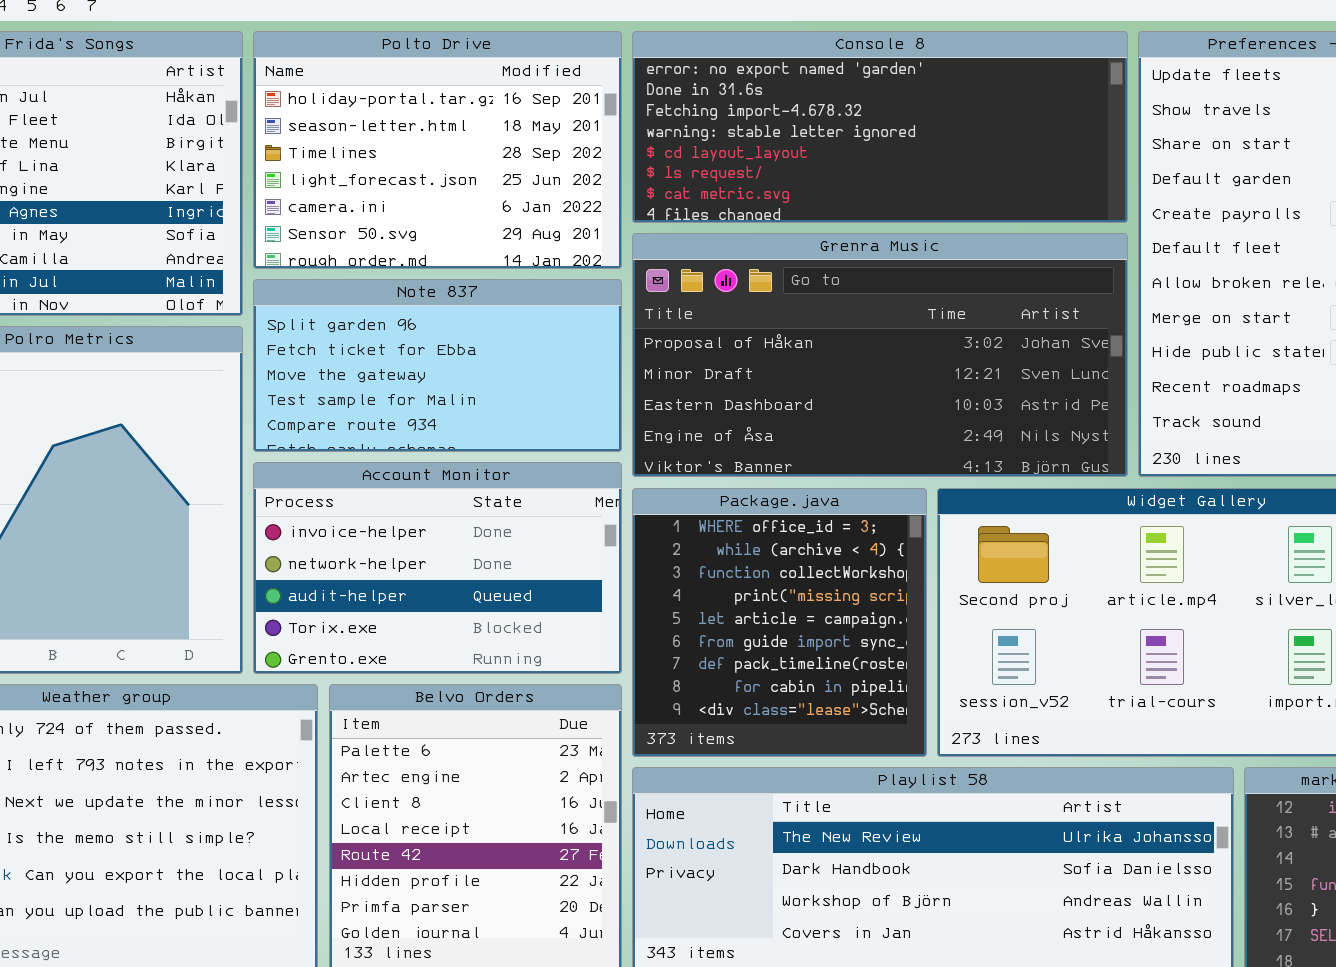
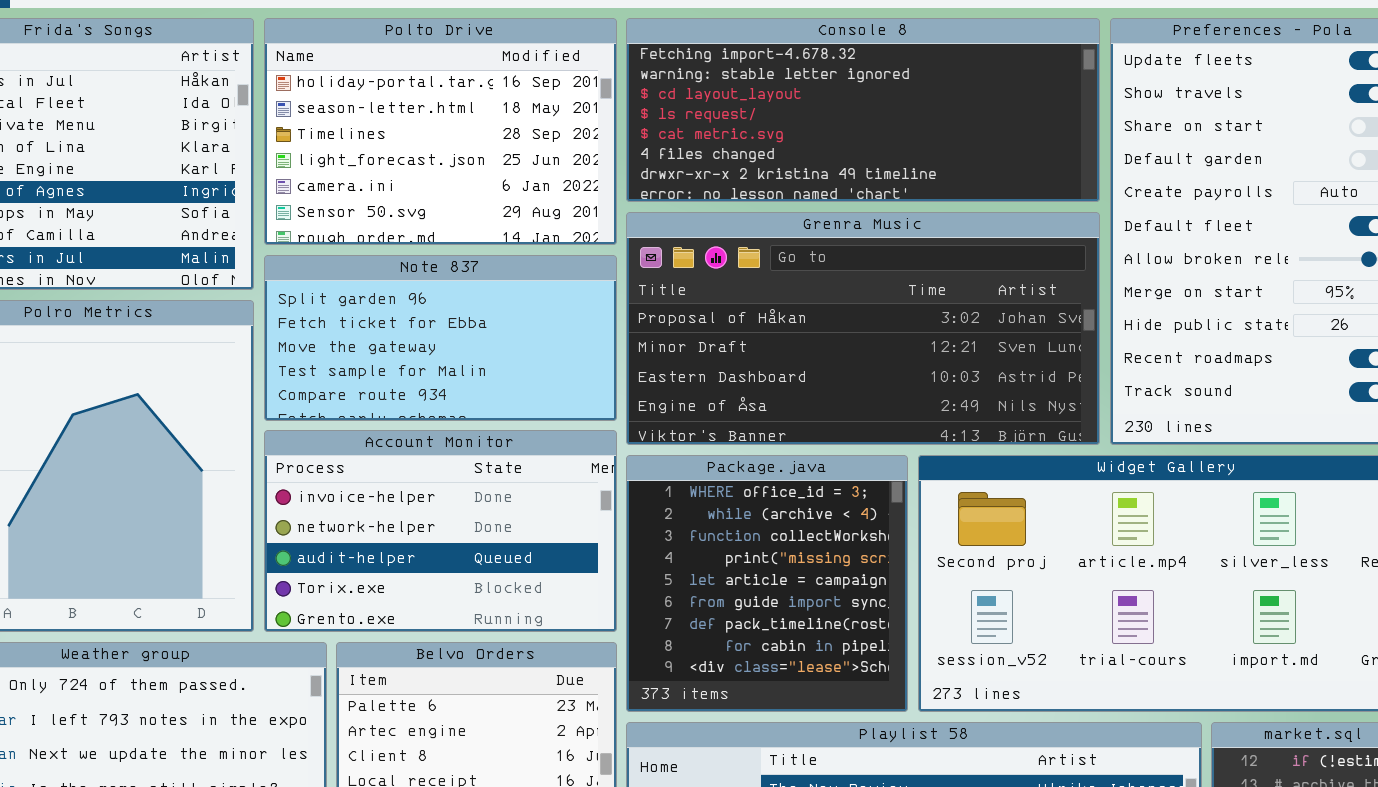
Console 8: [632,31,1128,223] -> [626,18,1100,202], scrolled down 2 rows

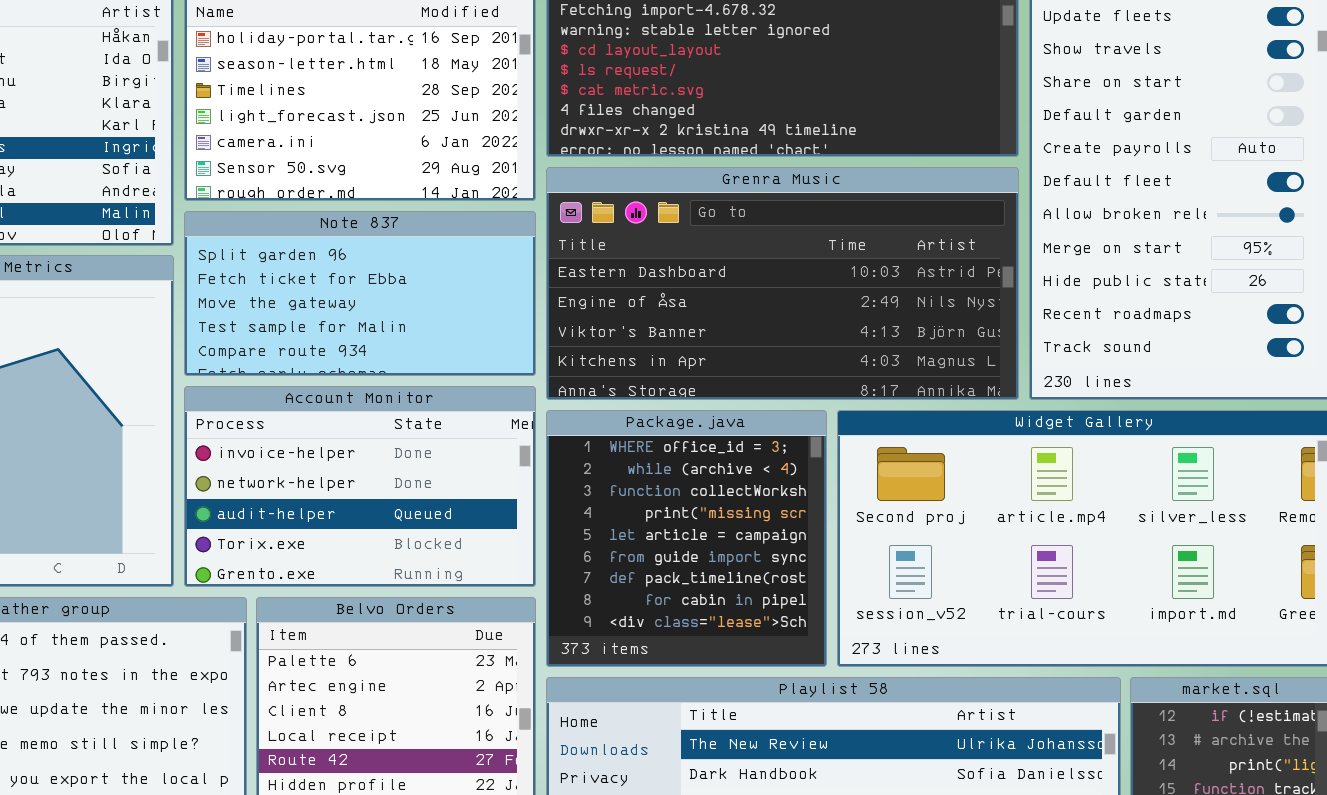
Grenra Music: [626,212,1100,445] -> [546,167,1019,400], scrolled down 2 rows

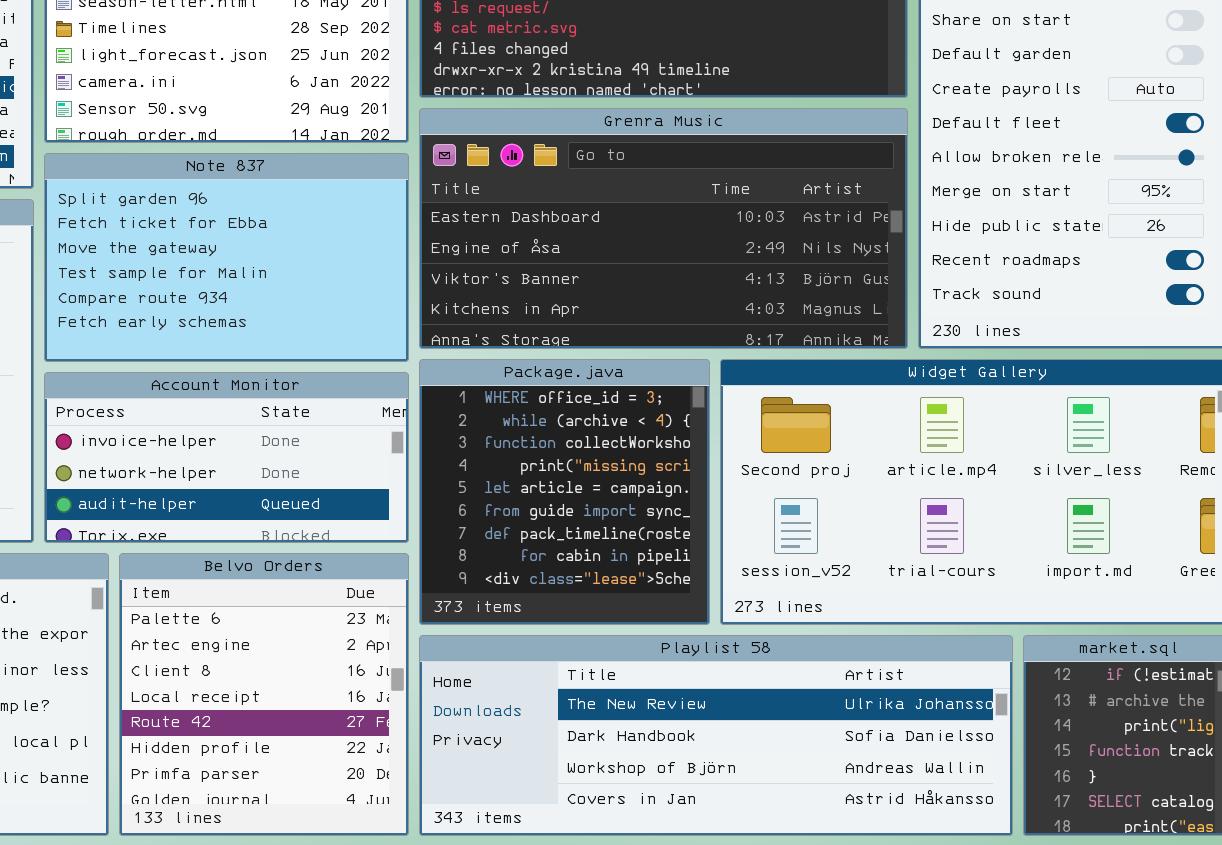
Note 837: [184,211,536,376] -> [44,153,409,362], resized
Account Monitor: [184,386,536,587] -> [44,372,409,543], resized

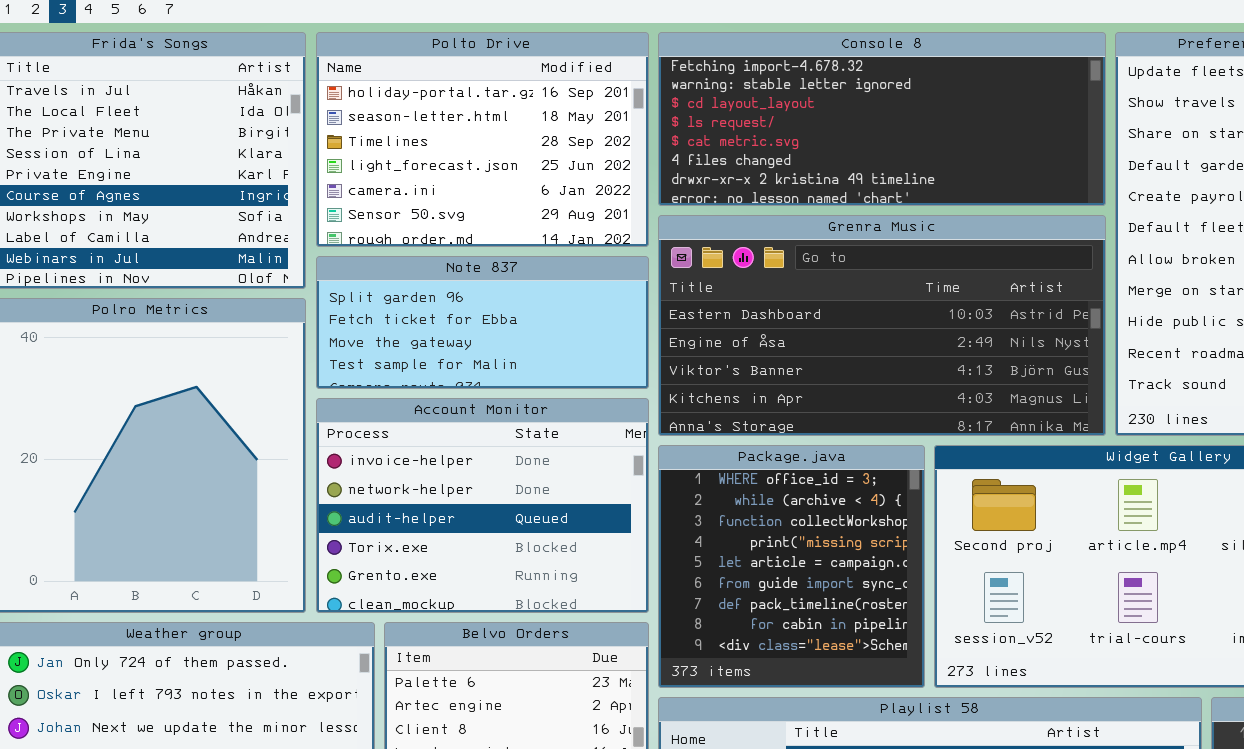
Note 837: [44,153,409,362] -> [316,256,649,389], resized
Account Monitor: [44,372,409,543] -> [316,398,649,613], resized

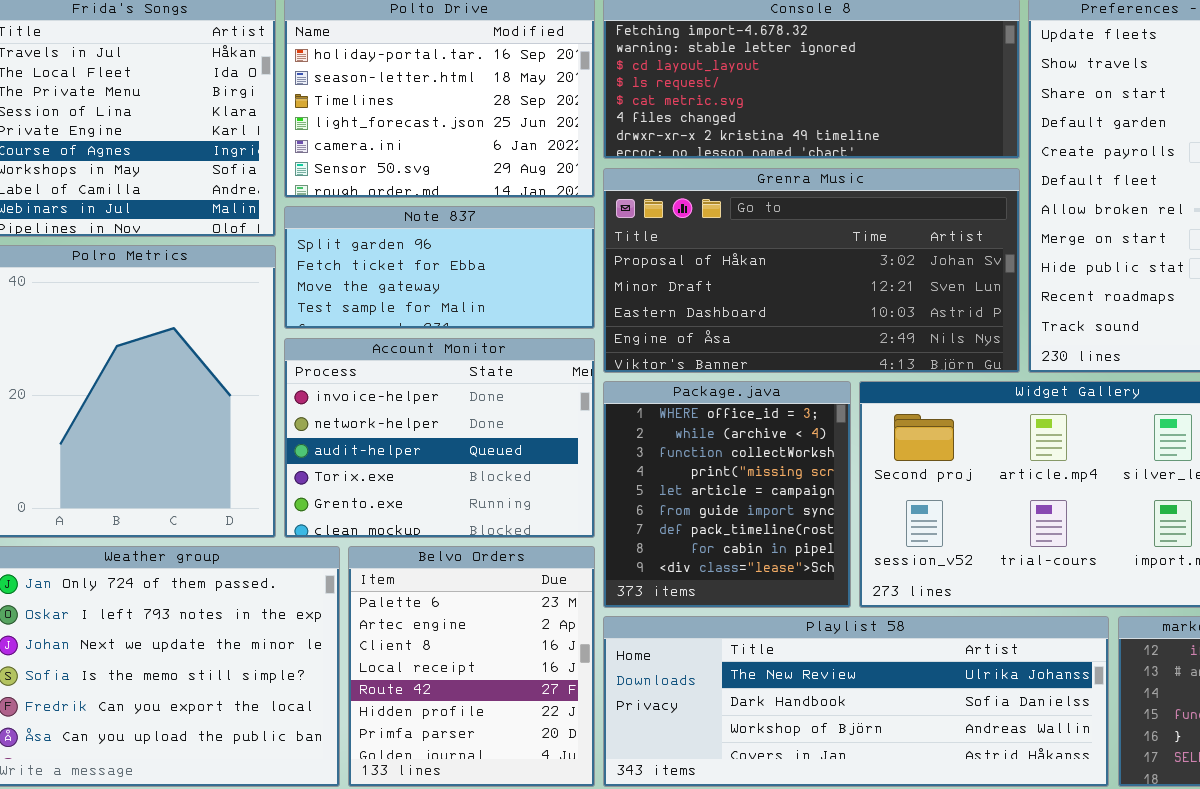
Grenra Music: [658,215,1106,436] -> [603,168,1020,373], scrolled up 2 rows

